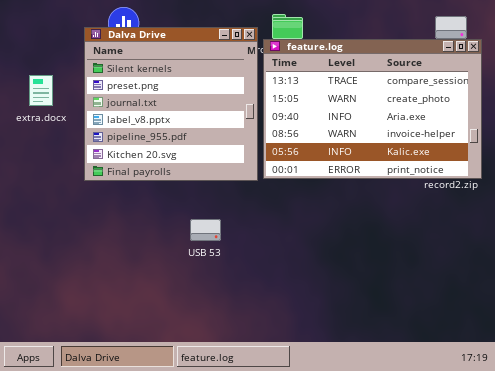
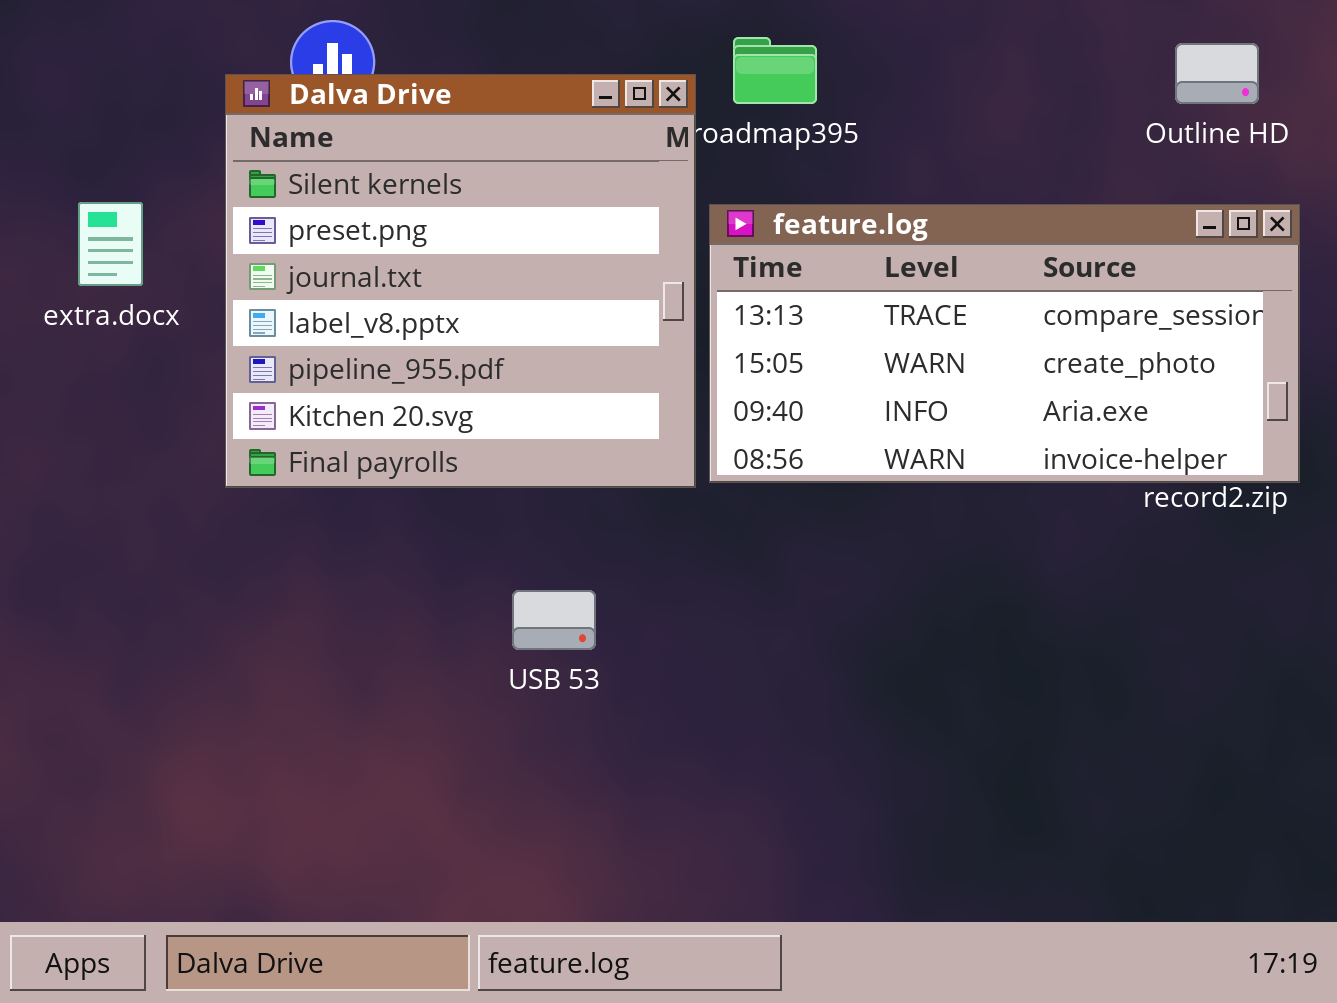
feature.log: [263,39,482,179] -> [709,204,1300,483], resized

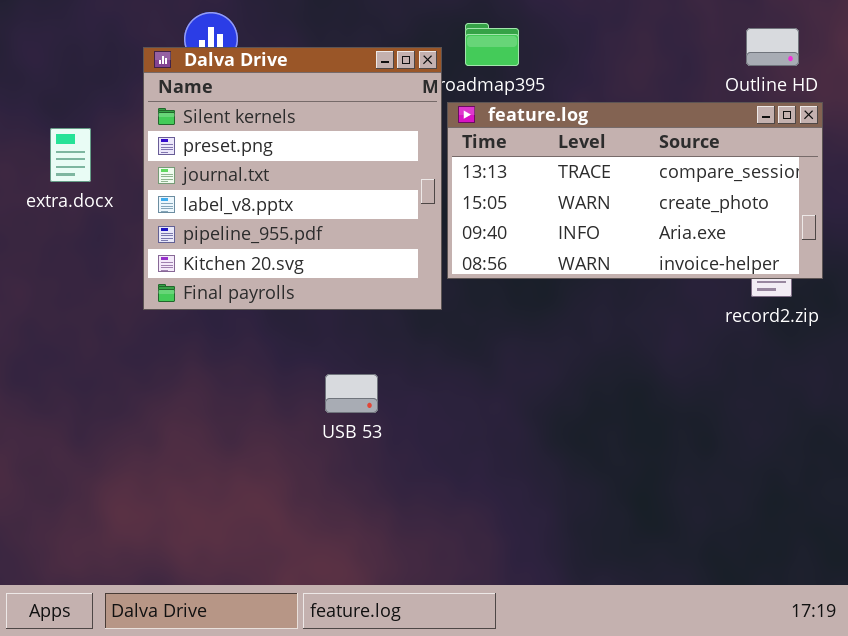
feature.log: [709,204,1300,483] -> [447,102,823,279], moved

